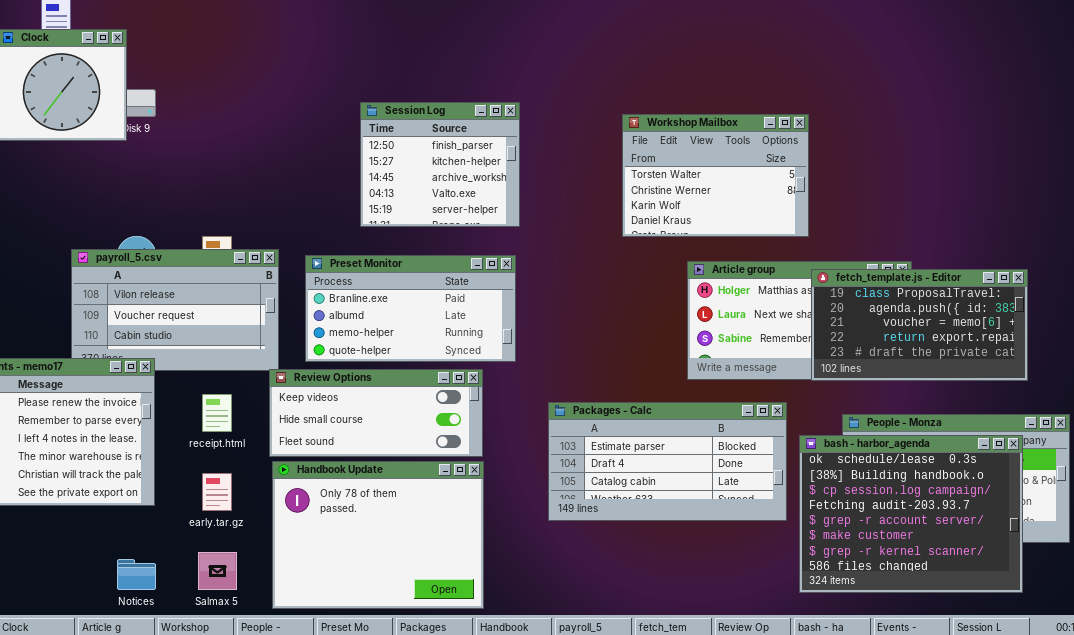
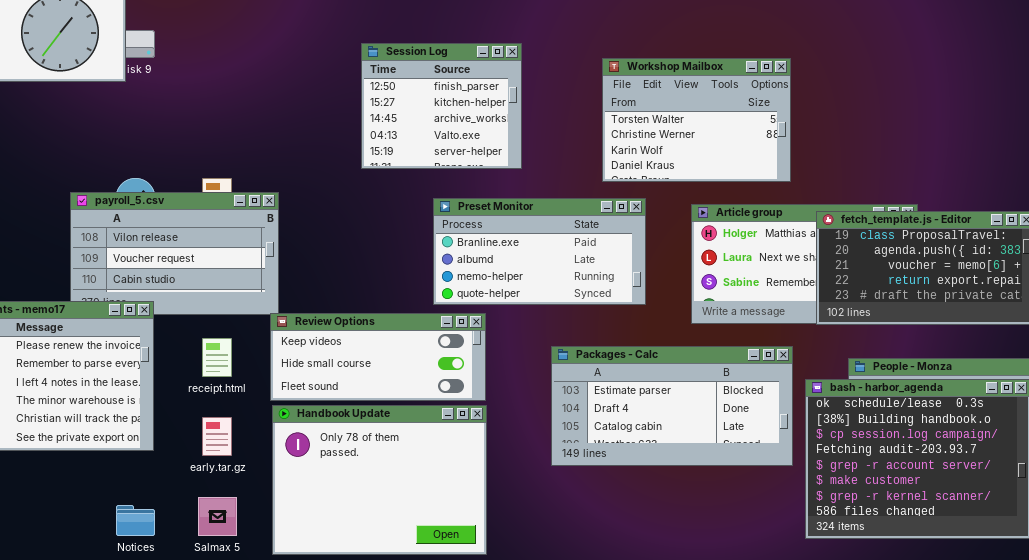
Workshop Mailbox: [622,114,809,237] -> [602,58,791,182], moved
Preset Monitor: [305,255,516,362] -> [433,198,646,305], moved

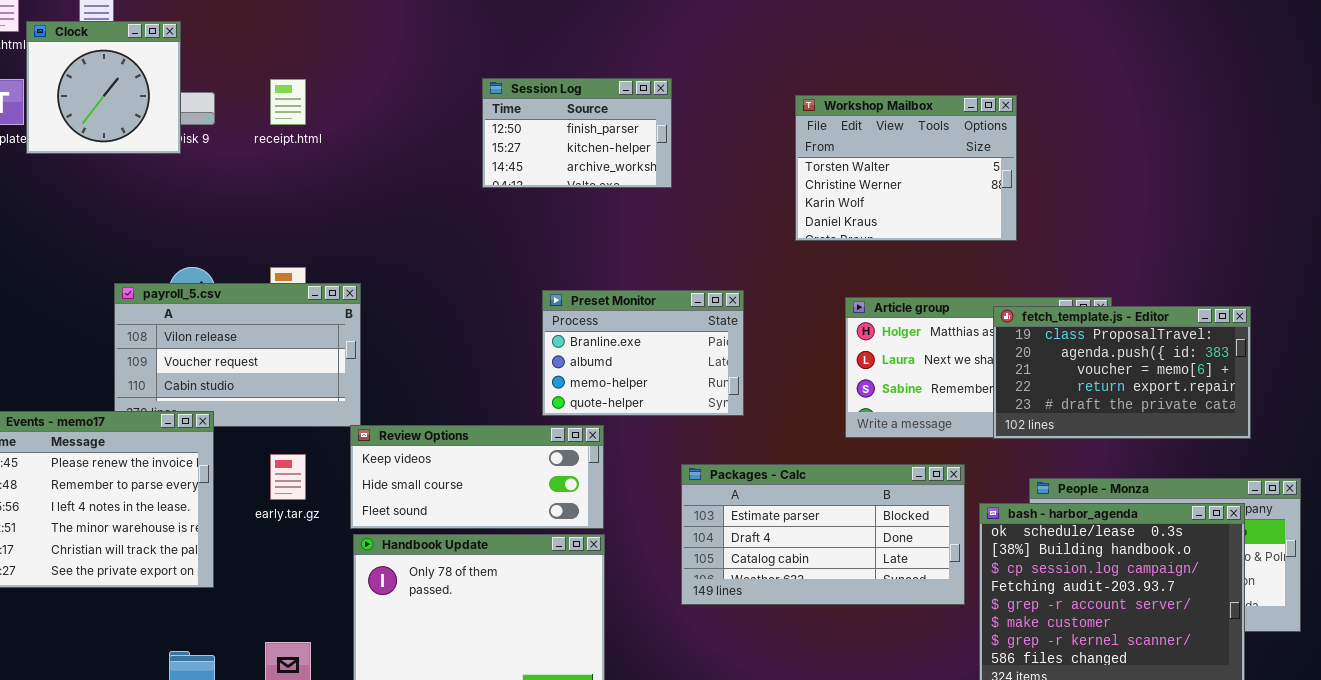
Session Log: [361,43,522,169] -> [482,78,672,188], moved, resized
Workshop Mailbox: [602,58,791,182] -> [795,95,1017,241], moved
Preset Monitor: [433,198,646,305] -> [542,290,744,416], resized
receipt.html: [202,338,232,377] -> [270,79,306,125], moved
early.tar.gz: [202,417,232,456] -> [270,454,306,500], moved

